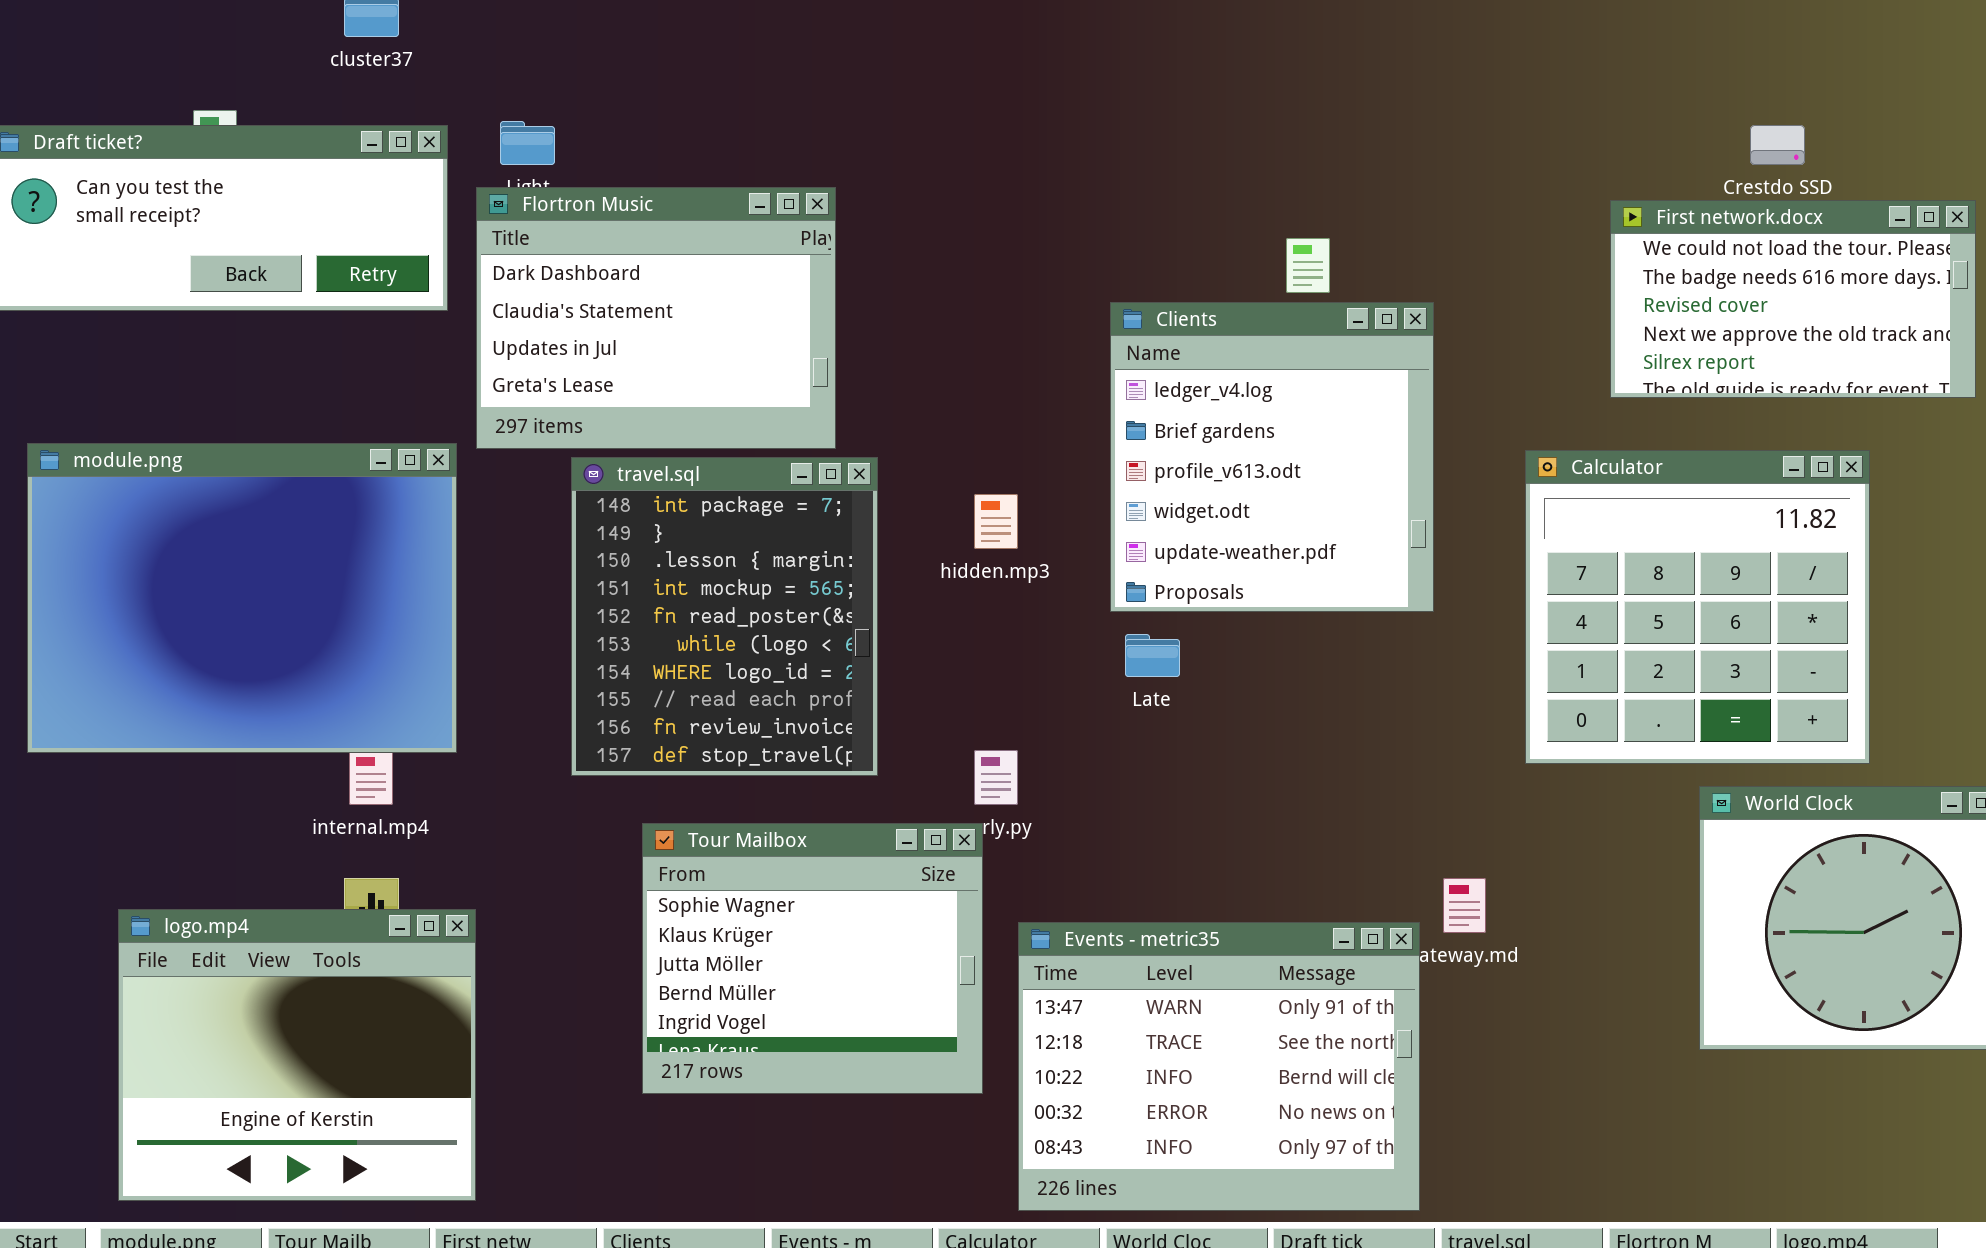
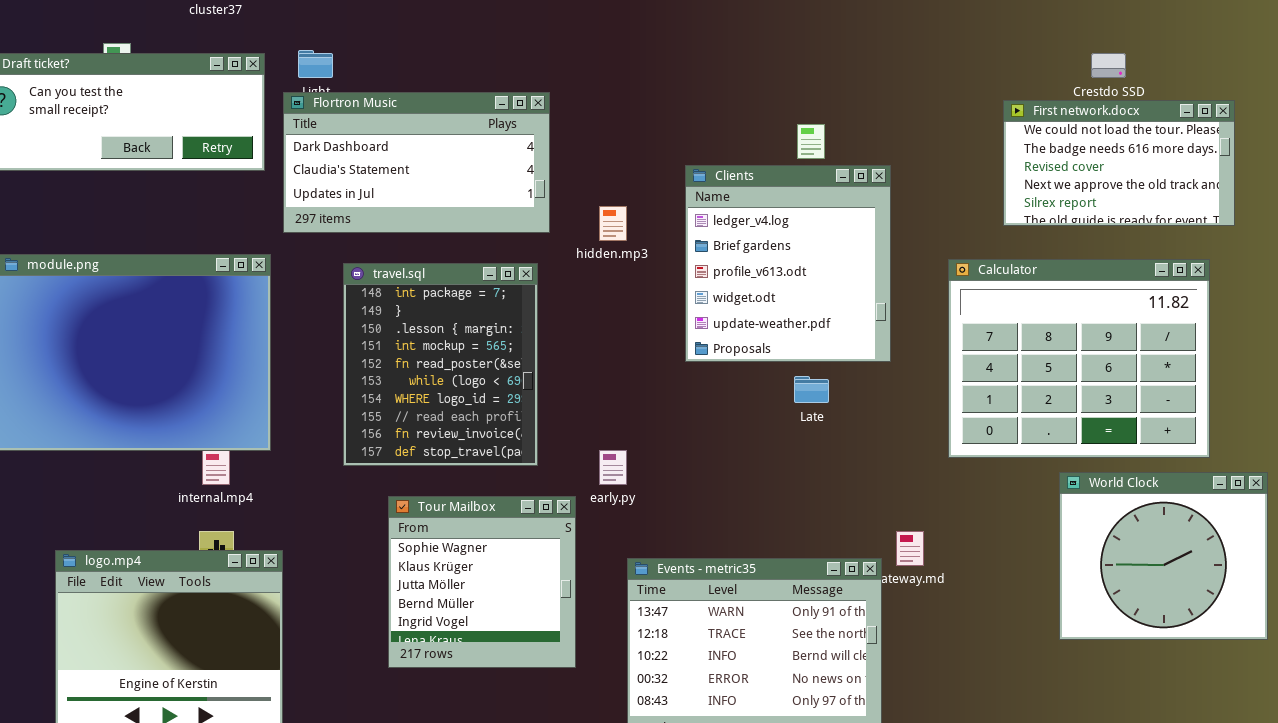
Flortron Music: [476,187,836,449] -> [283,92,550,233], resized
Calculator: [1525,450,1870,764] -> [948,259,1210,458], resized
hidden.mp3: [974,494,1018,549] -> [599,206,627,241], moved
Late: [1125,634,1180,677] -> [794,376,829,403], moved
Tour Mailbox: [642,823,983,1094] -> [388,496,576,668], resized

